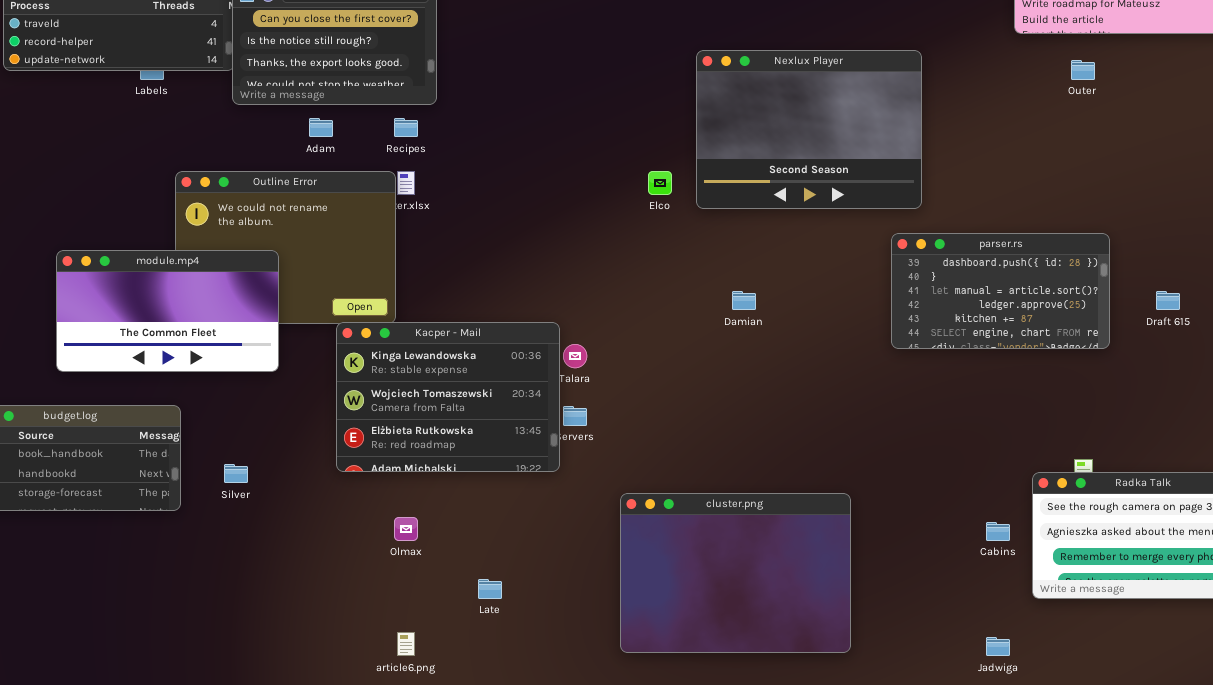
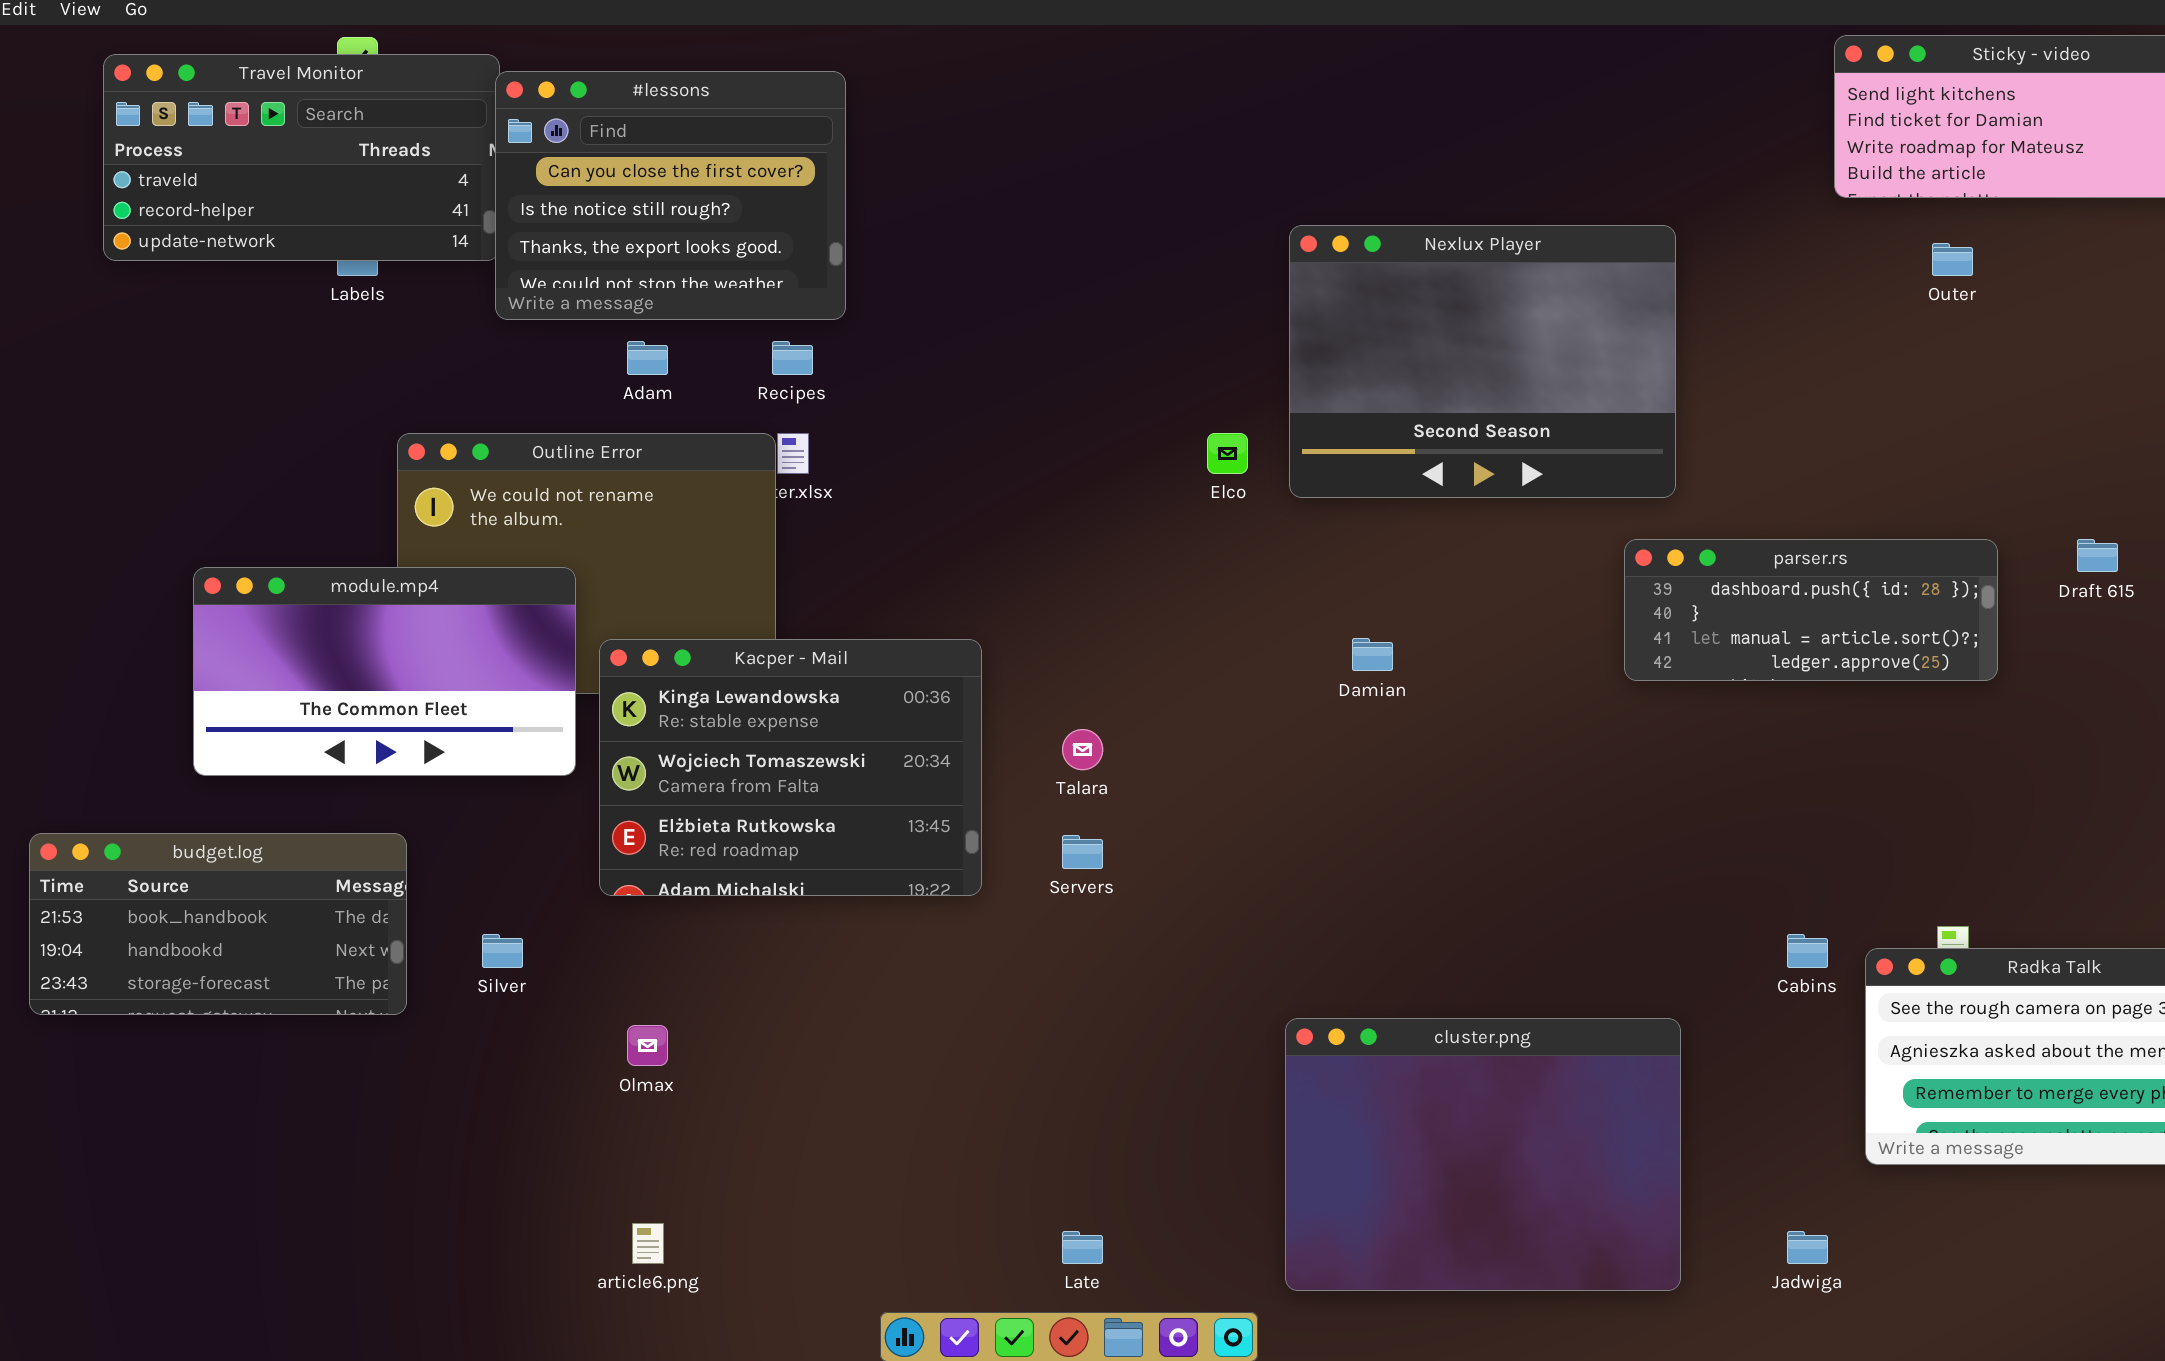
parser.rs: [891,233,1110,349] -> [1624,539,1998,681], resized
Draft 615: [1156,291,1180,310] -> [2077,539,2118,572], moved
Kacper - Mail: [336,322,560,472] -> [599,639,982,896], moved
cluster.png: [620,493,851,653] -> [1285,1018,1681,1291], moved
Olmax: [394,517,418,541] -> [627,1025,668,1066], moved
Cabins: [986,522,1010,541] -> [1787,934,1828,968], moved
Late: [478,579,502,599] -> [1062,1231,1103,1264], moved
article6.png: [397,632,415,656] -> [632,1223,664,1264], moved

